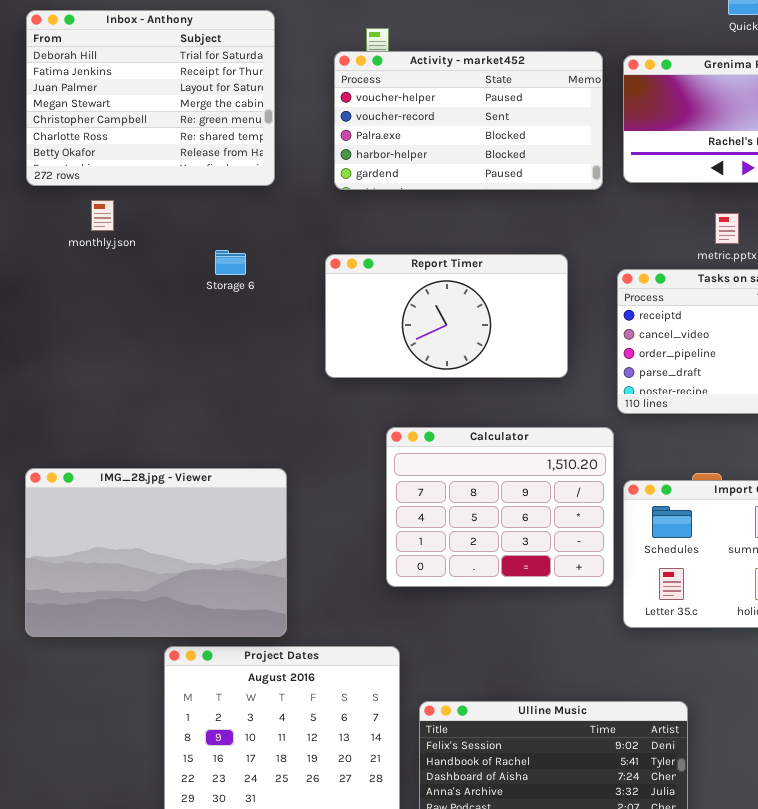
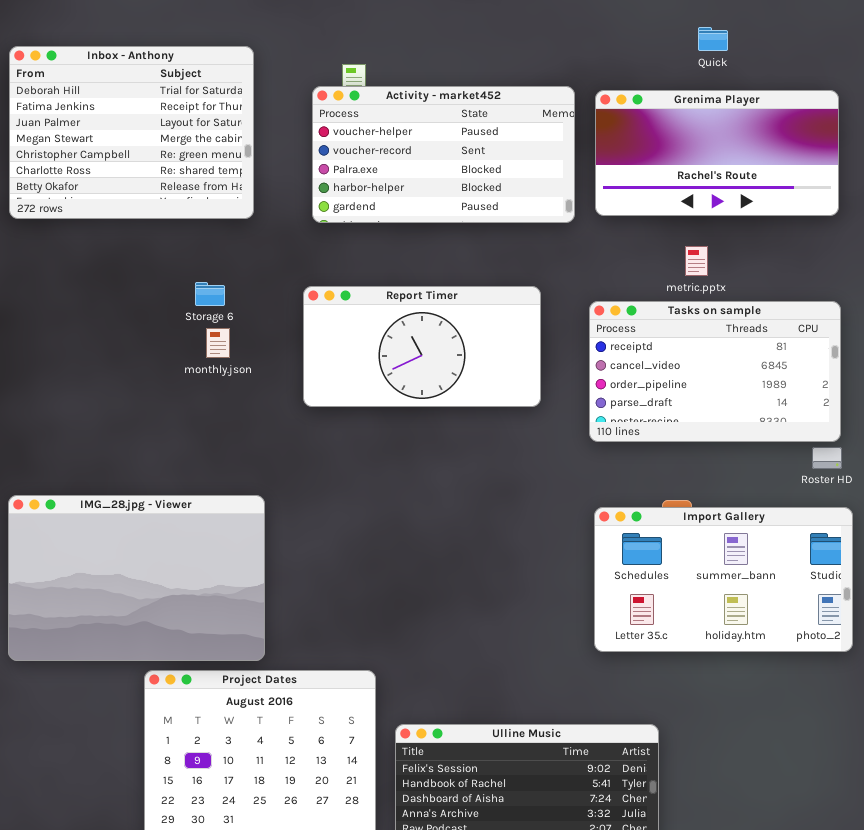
monthly.json: [91,200,114,231] -> [206,328,230,358], moved
Calculator: [386,427,614,587] -> none, closed

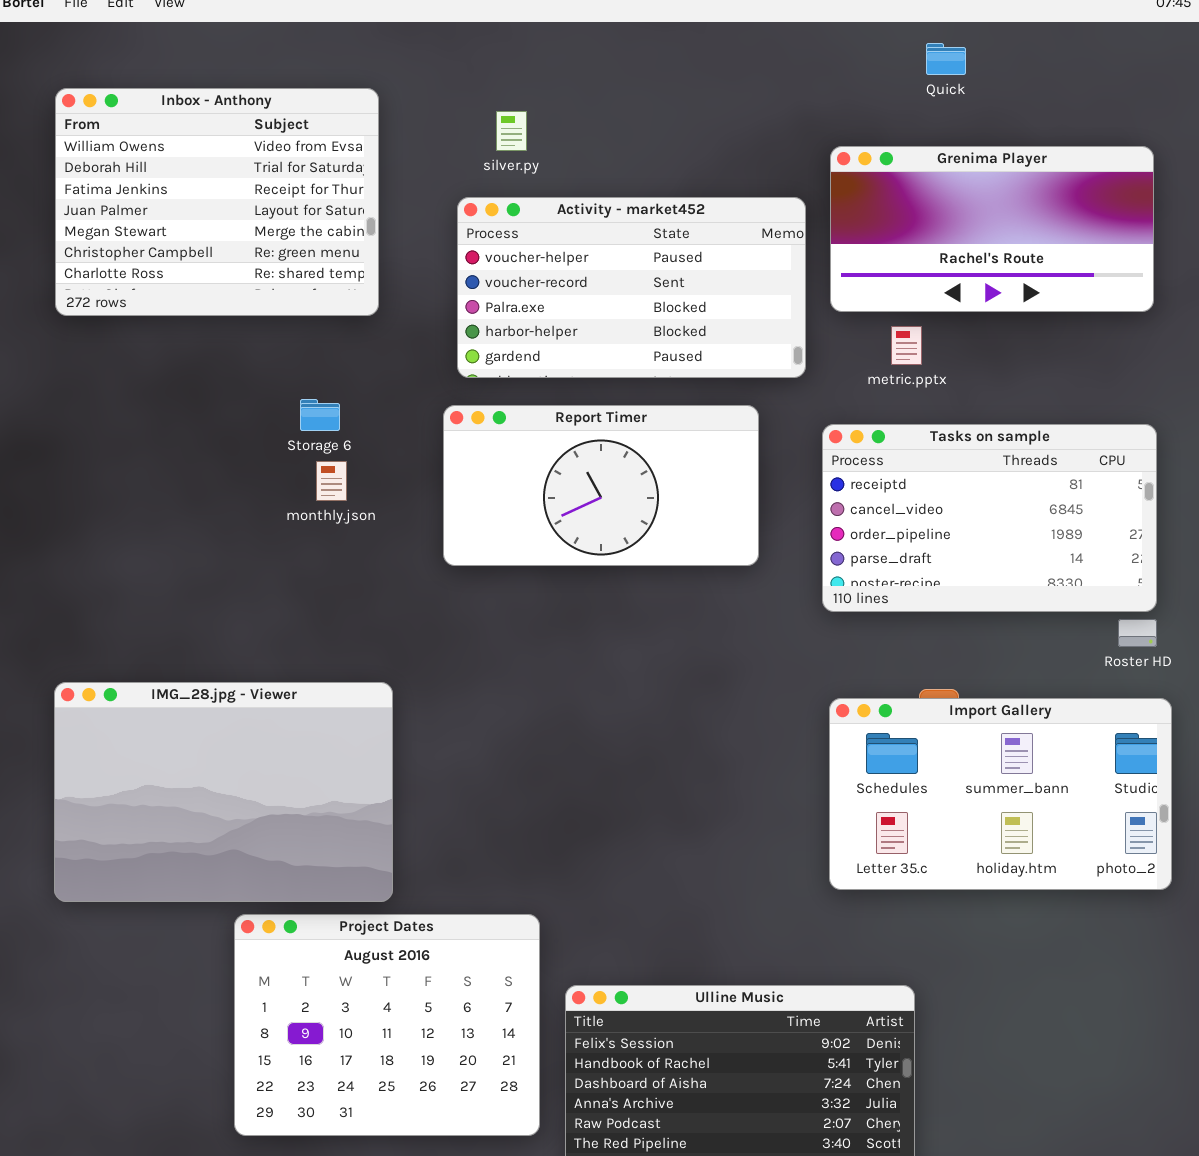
Quick: [698,27,728,51] -> [926,43,966,75], moved
Inbox - Anthony: [9,46,254,219] -> [55,88,379,316], scrolled up 1 row
Activity - market452: [312,86,575,223] -> [457,197,806,378], moved
metric.pptx: [685,246,708,276] -> [891,326,922,365], moved

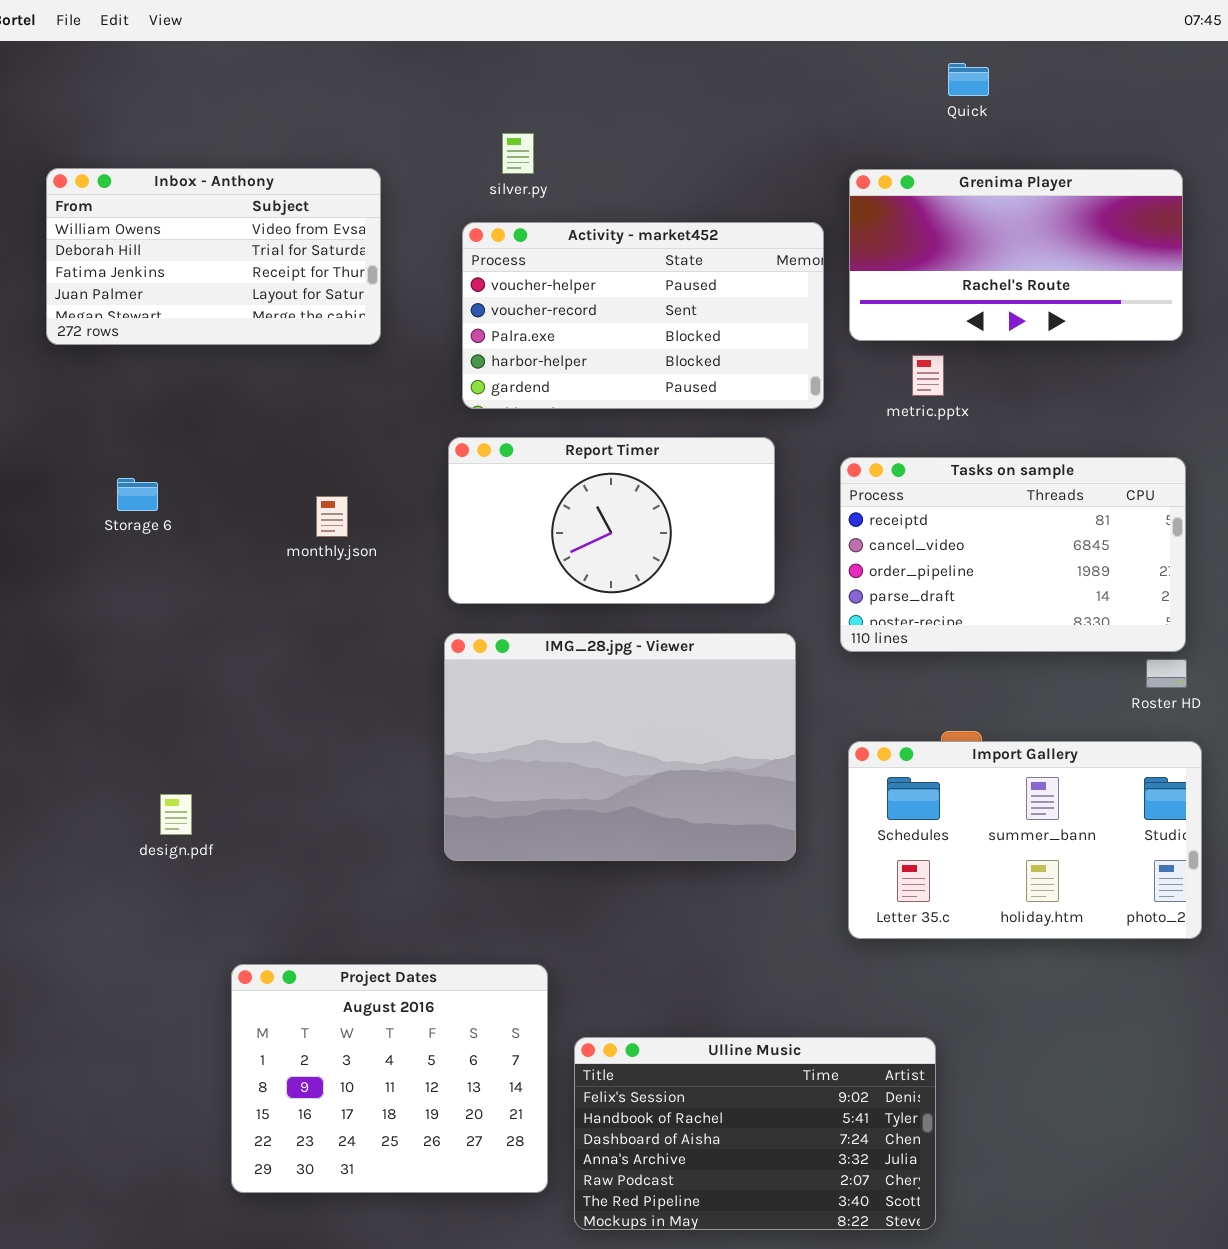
Inbox - Anthony: [55,88,379,316] -> [46,168,381,345], resized
Storage 6: [300,399,340,431] -> [117,478,158,511], moved
IMG_28.jpg - Viewer: [54,682,393,902] -> [444,633,796,861], moved

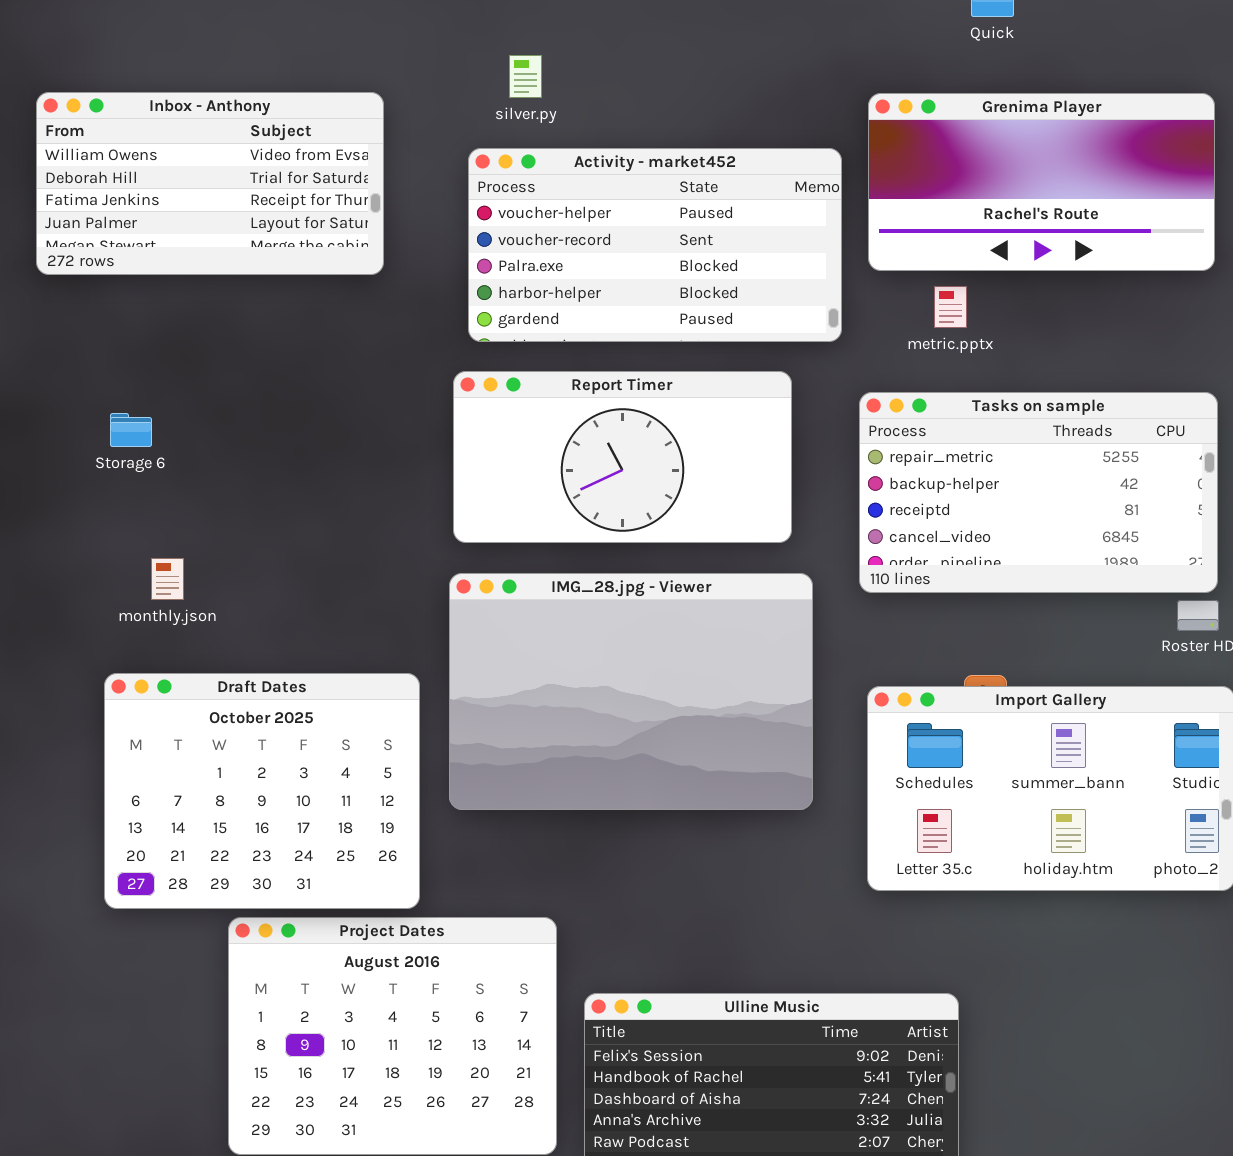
Tasks on sample: [840,457,1186,652] -> [859,392,1218,593], scrolled up 2 rows
monthly.json: [316,496,348,537] -> [151,558,184,600], moved
Draft Dates: none -> [104,673,420,909], opened

